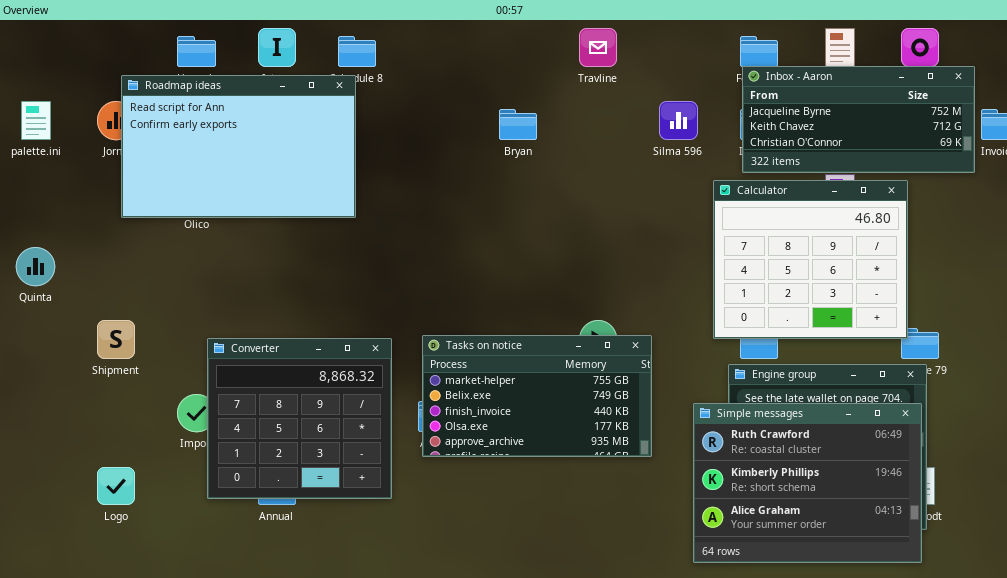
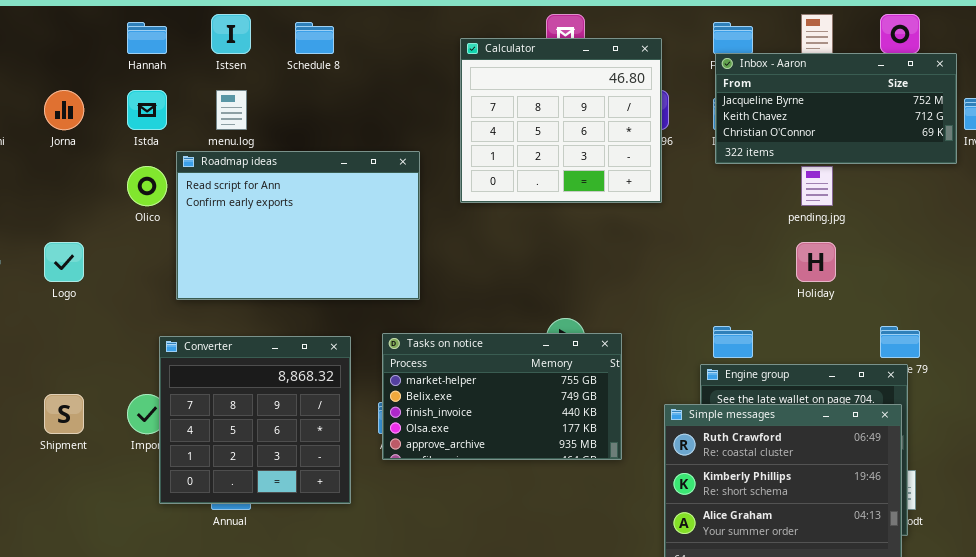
Roadmap ideas: [121,75,356,218] -> [176,151,420,300], moved
Calculator: [713,180,908,339] -> [460,38,662,203], moved
Shipment: [97,320,135,359] -> [44,394,84,434], moved
Logo: [97,467,135,505] -> [44,242,84,282], moved

